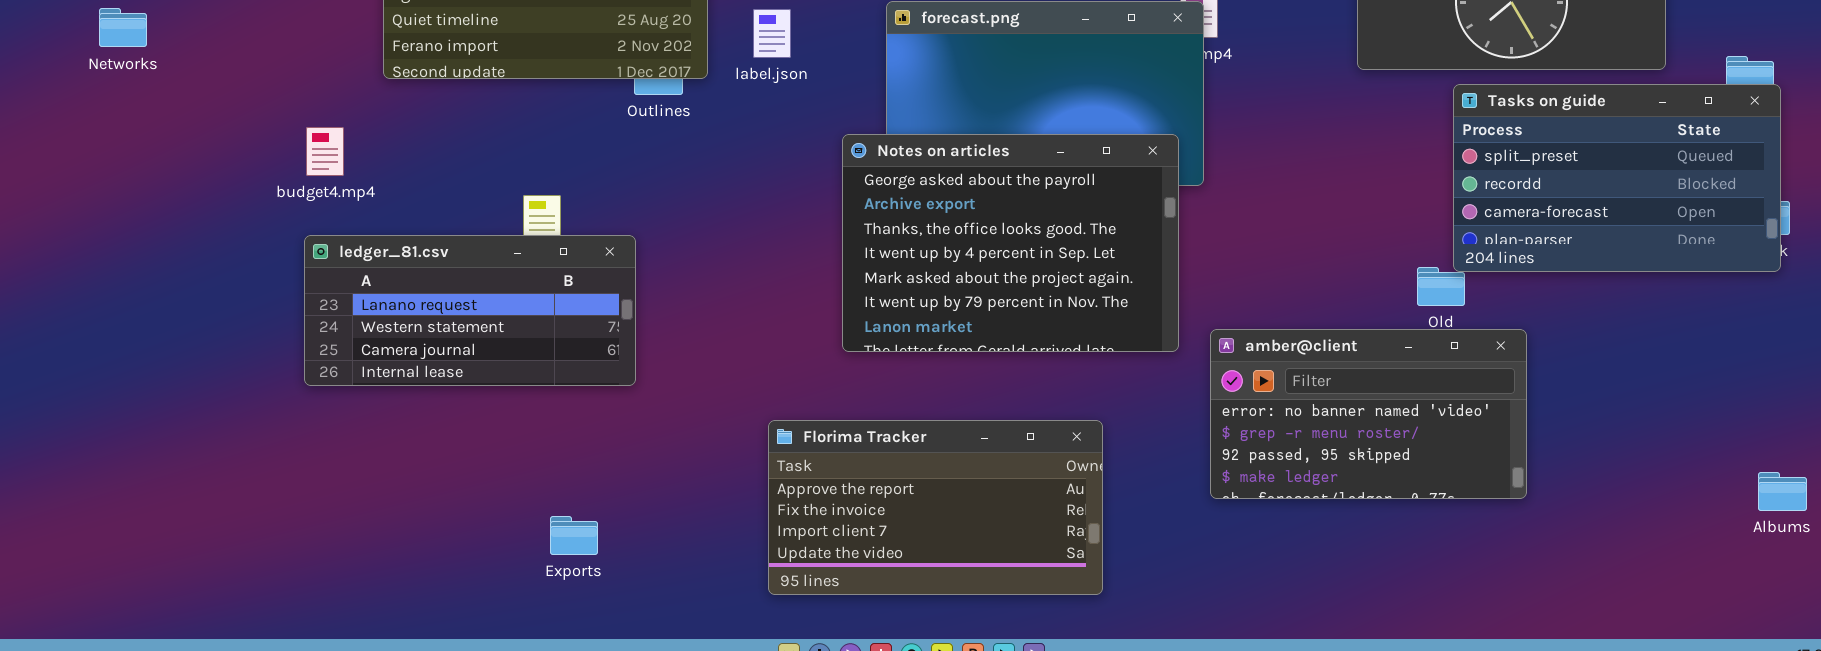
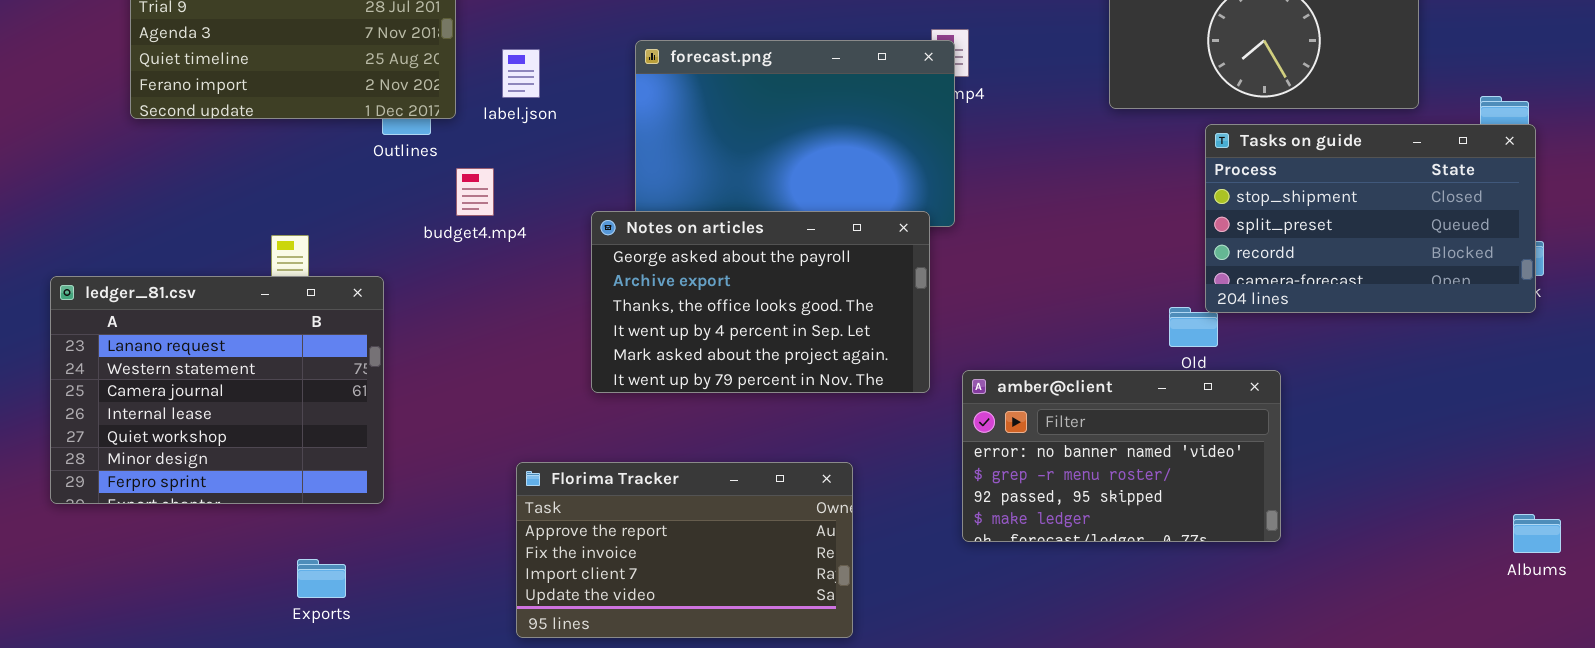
Tasks on guide: [1453,84,1781,272] -> [1205,124,1536,313], scrolled up 1 row
budget4.mp4: [306,127,344,176] -> [456,168,494,216], moved
Notes on articles: [842,134,1179,352] -> [591,211,930,393], resized
ledger_81.csv: [304,235,636,386] -> [50,276,384,504], resized

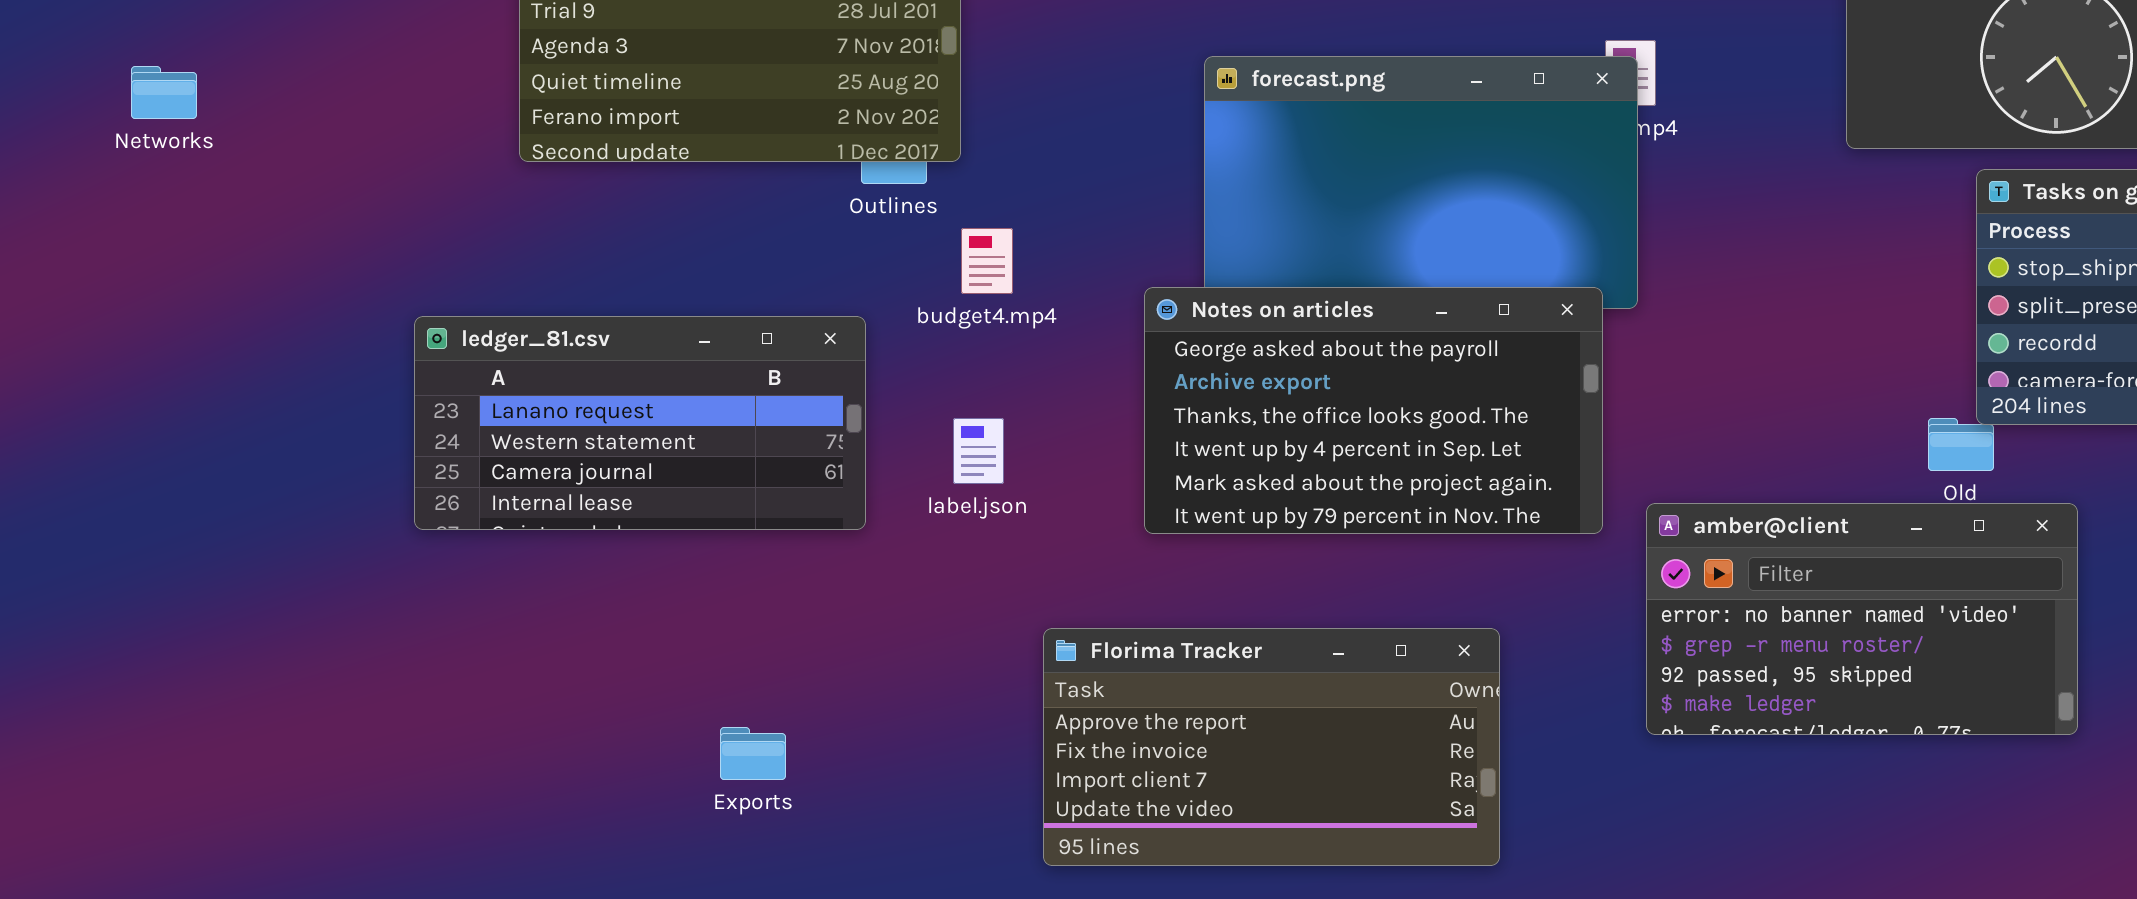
label.json: [502,49,540,98] -> [953,418,1004,484], moved
ledger_81.csv: [50,276,384,504] -> [414,316,866,530], moved, resized
Exports: [297,559,346,598] -> [720,727,786,780], moved

